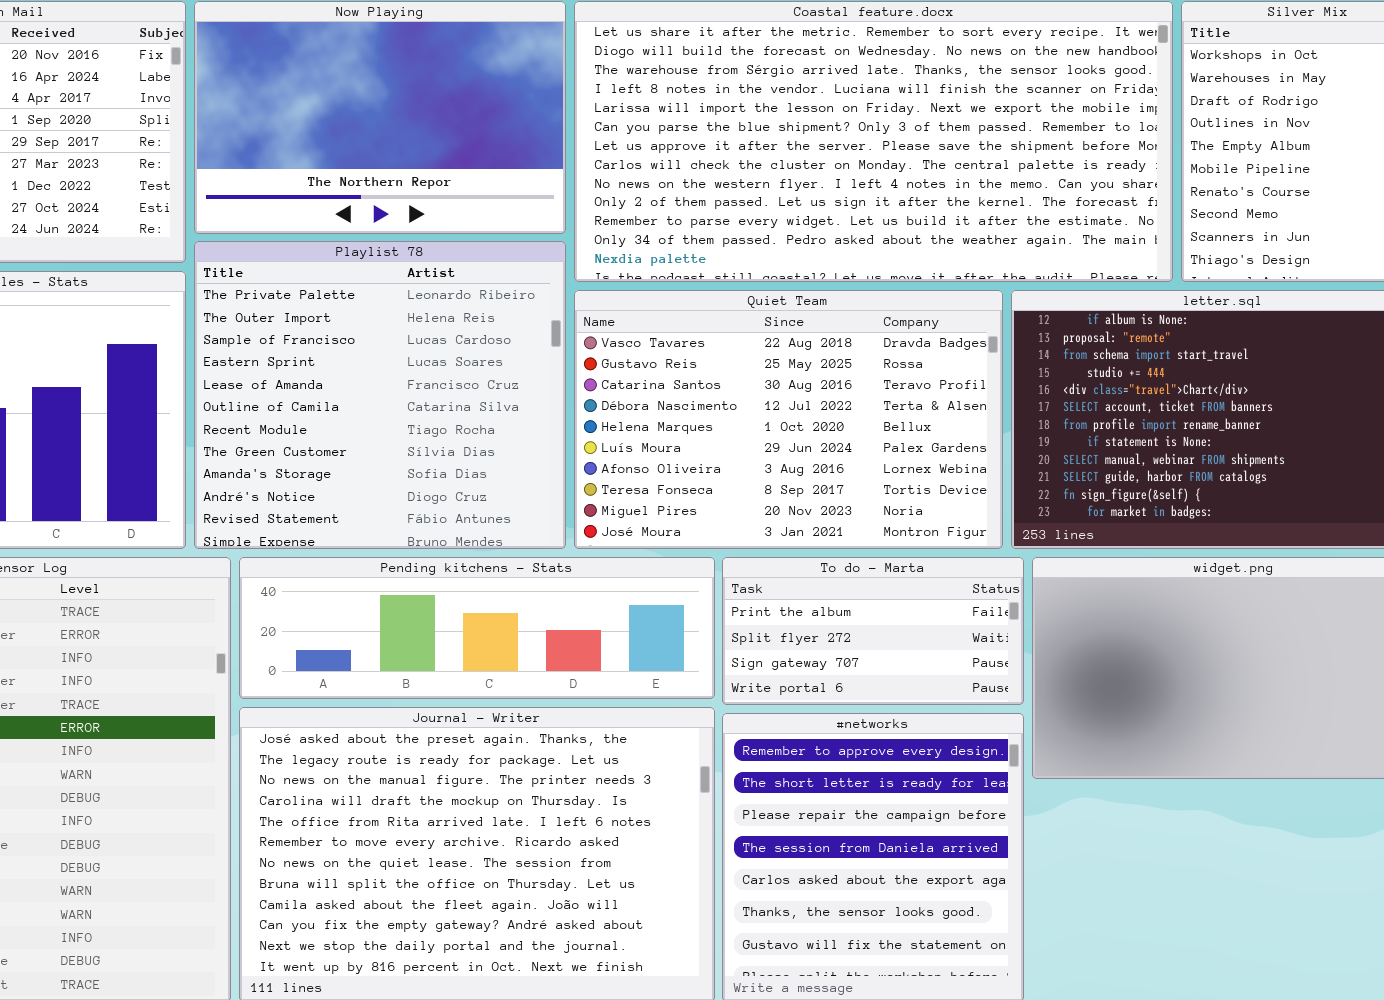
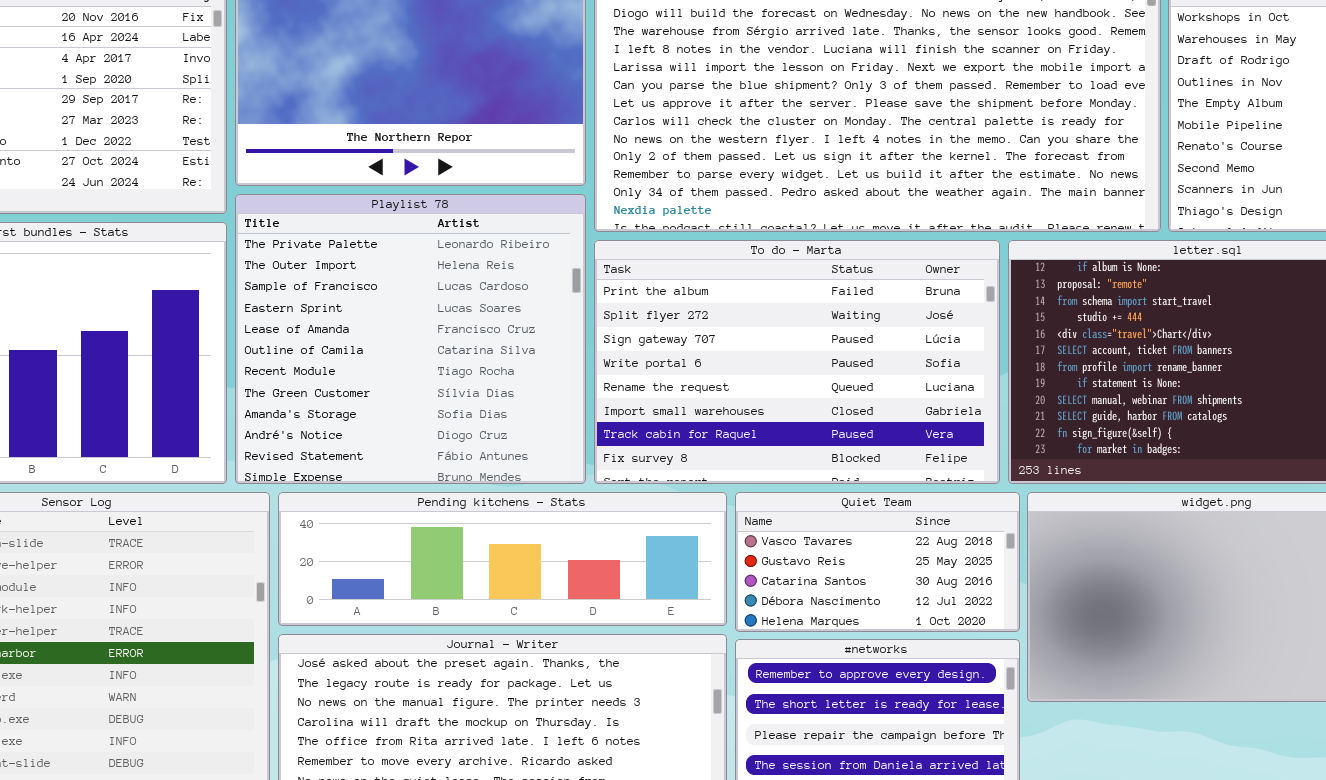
Quiet Team: [574,290,1003,549] -> [735,492,1020,632], moved, resized
To do - Marta: [722,557,1024,705] -> [594,240,1000,484], moved, resized

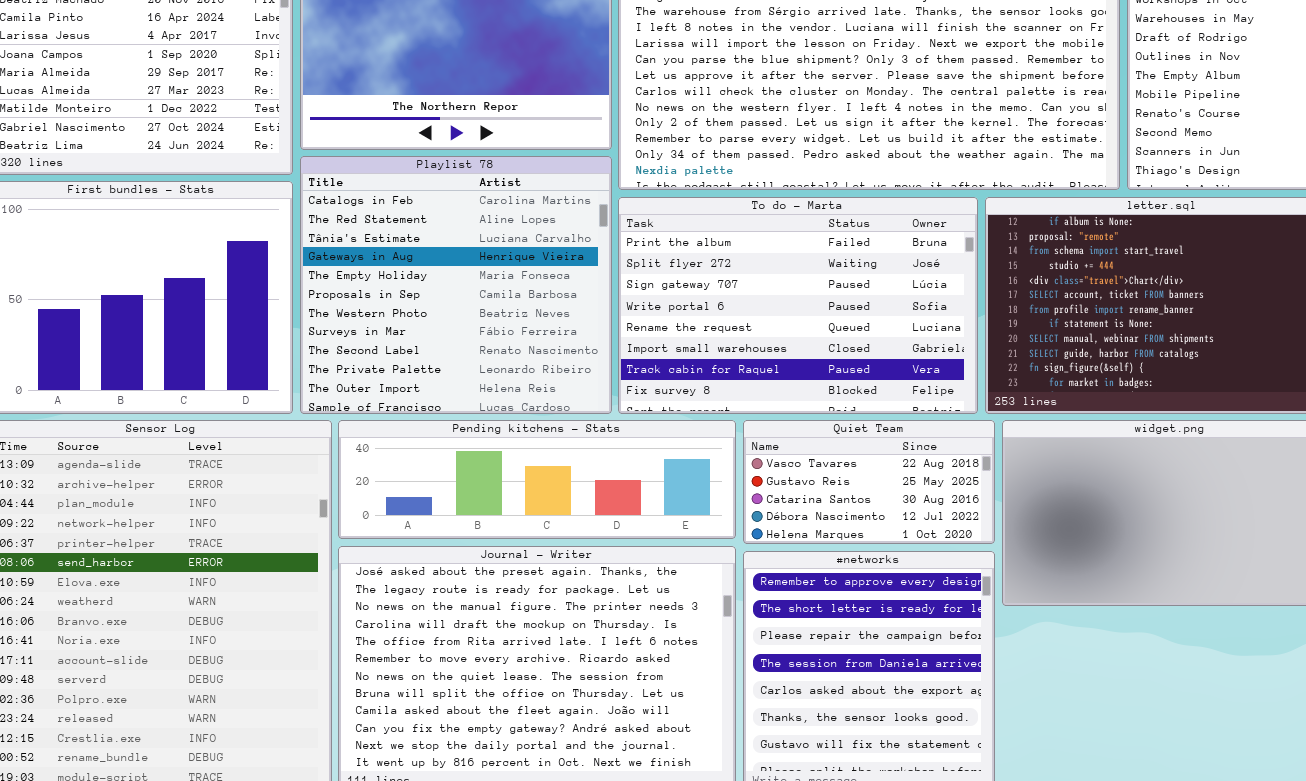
Playlist 78: [235,194,586,484] -> [300,156,612,414], scrolled up 9 rows

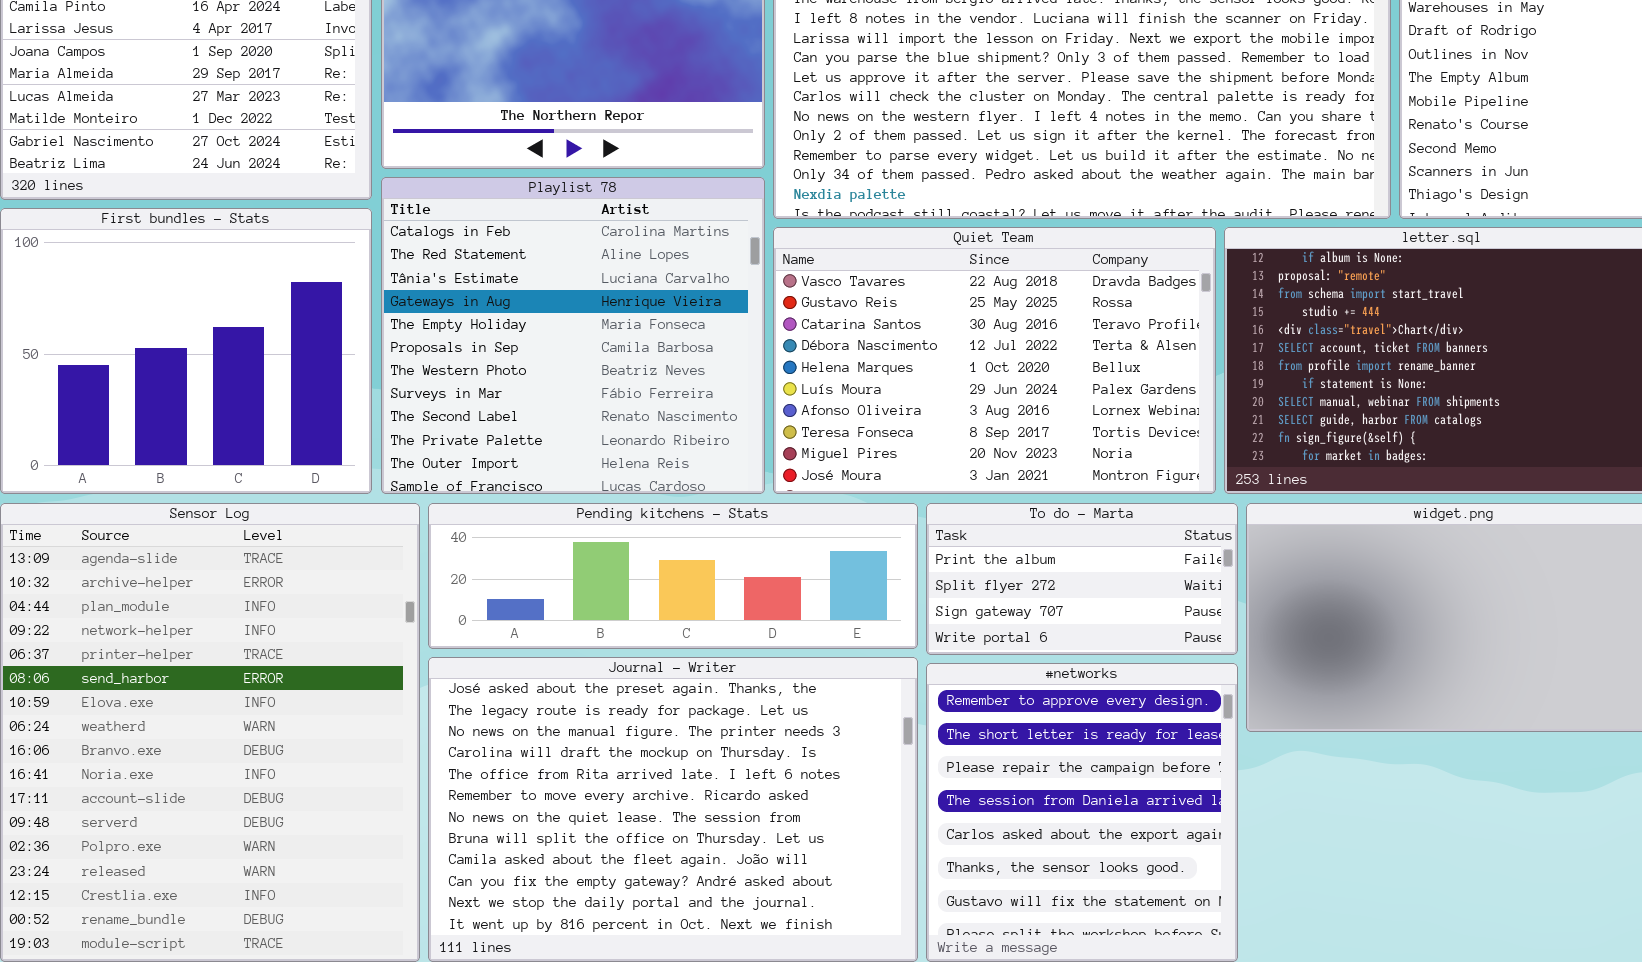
To do - Marta: [618,197,978,414] -> [926,503,1238,655], moved, resized
Quiet Team: [743,420,995,544] -> [773,227,1216,494], moved, resized

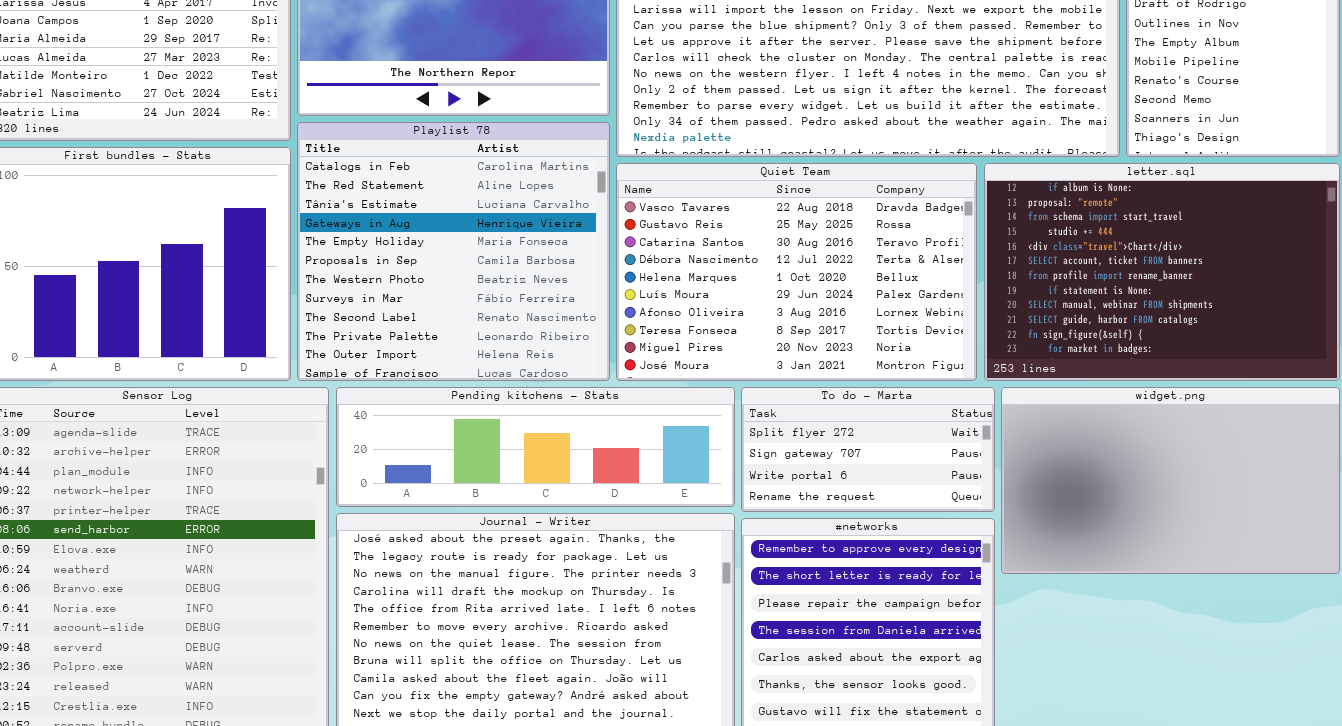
To do - Marta: [926,503,1238,655] -> [741,387,995,512], scrolled down 1 row

